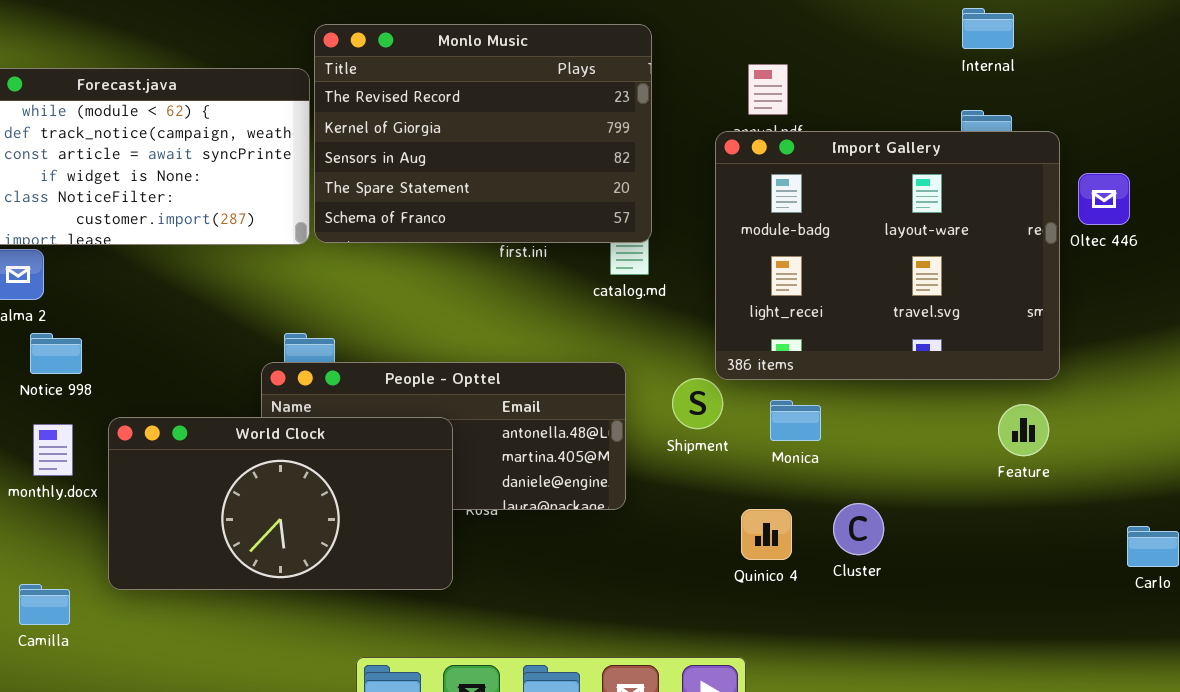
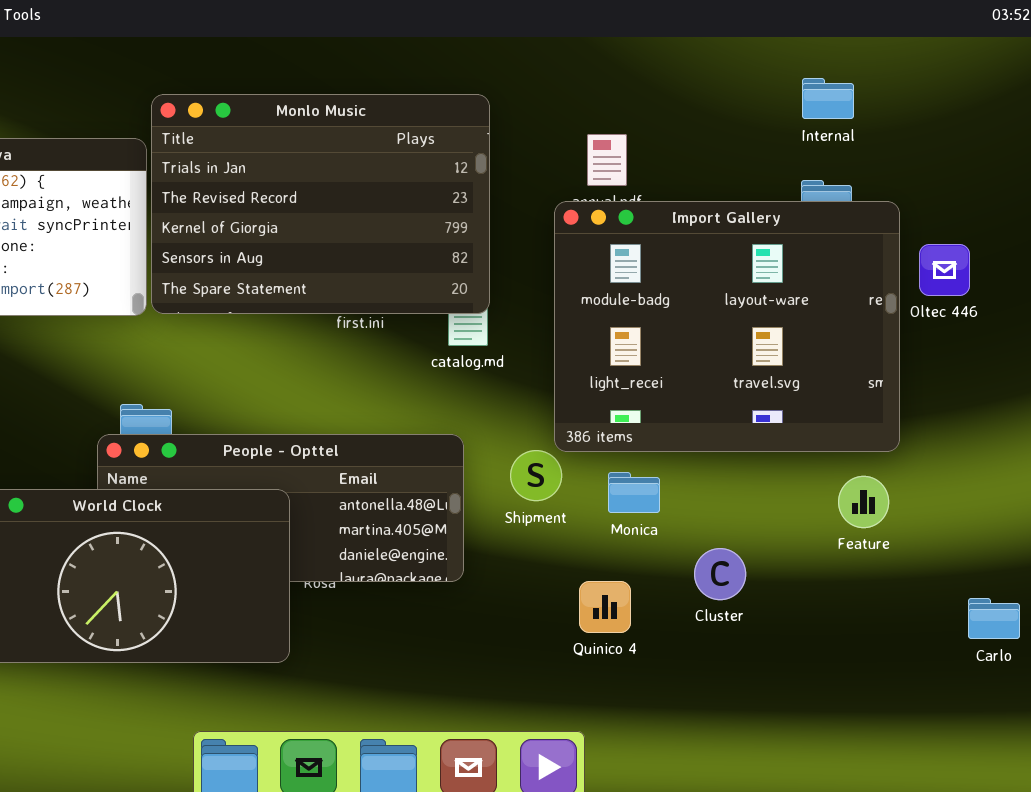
Monlo Music: [314,24,652,243] -> [151,94,490,314], scrolled up 1 row
Cluster: [833,503,884,555] -> [694,548,746,600], moved

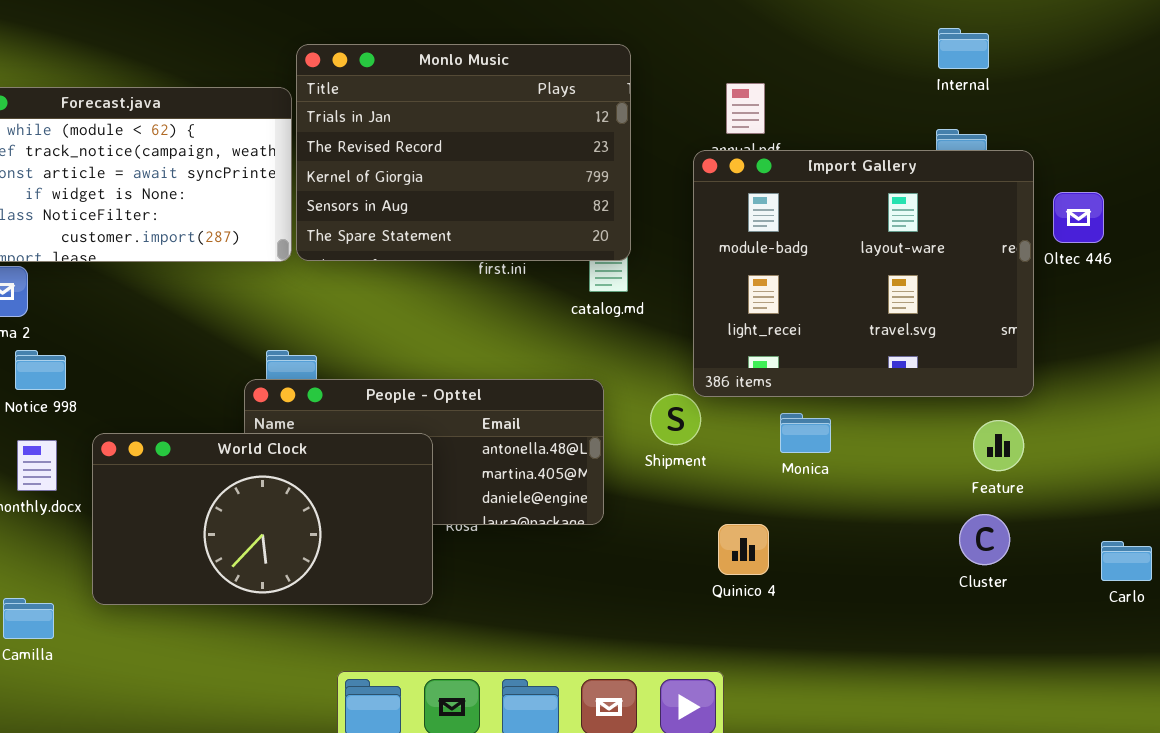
Monica: [608,472,660,513] -> [780,413,831,453], moved
Cluster: [694,548,746,600] -> [959,514,1010,565], moved

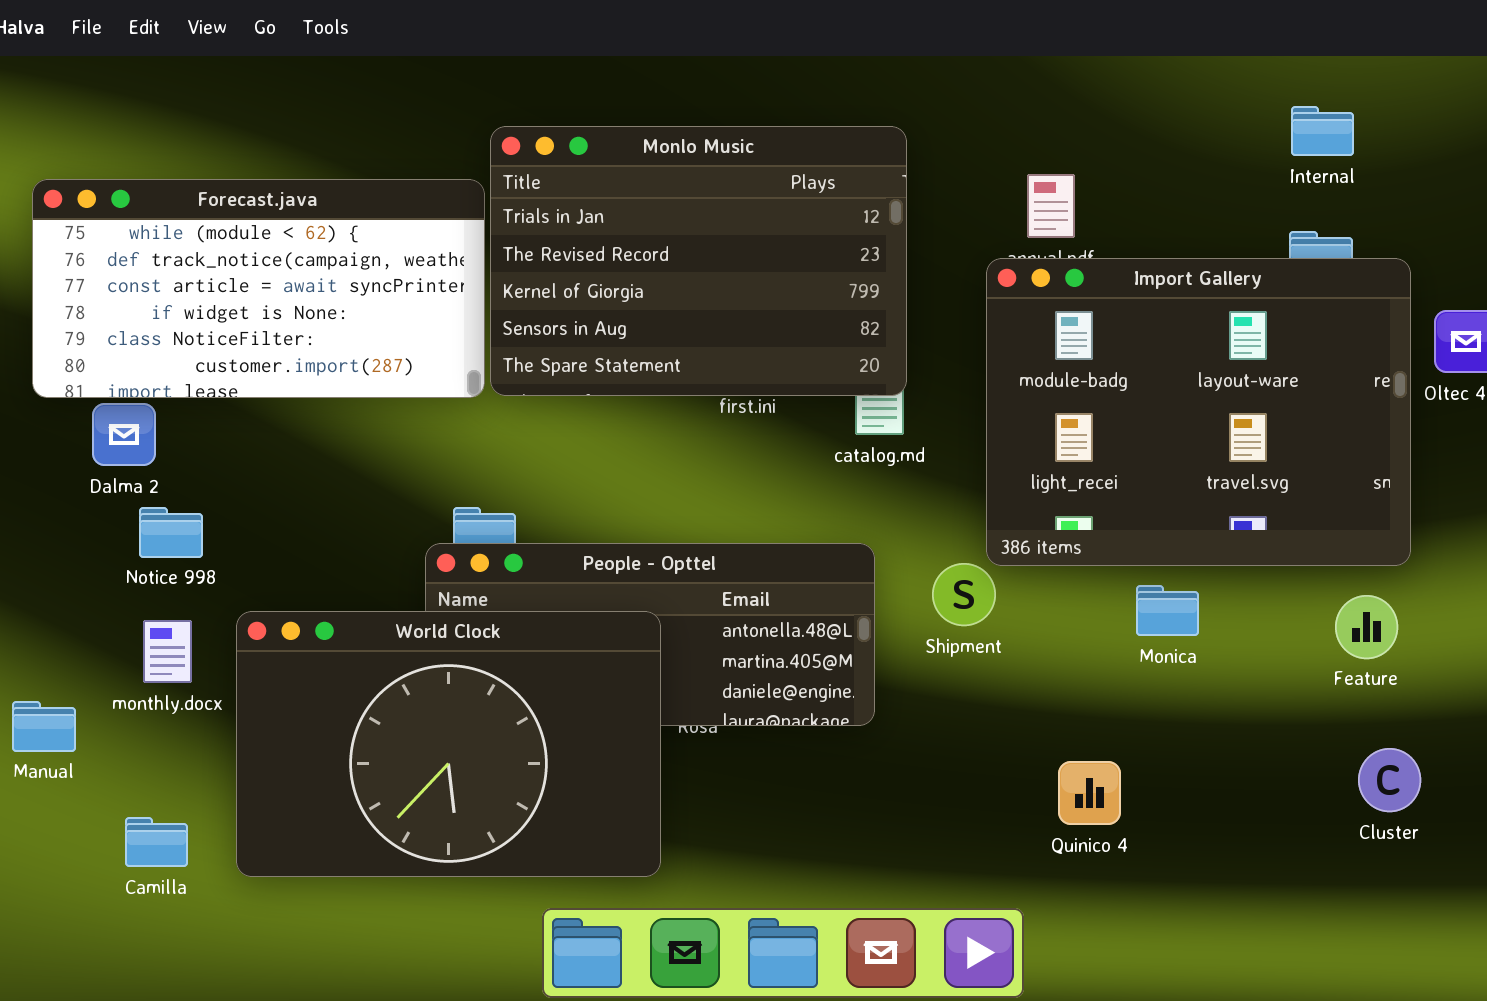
Monica: [780,413,831,453] -> [1136,585,1199,636], moved
World Clock: [92,433,433,605] -> [236,611,661,877], resized
Cluster: [959,514,1010,565] -> [1358,748,1421,812], moved
Quinico 4: [718,524,769,575] -> [1058,761,1121,825], moved

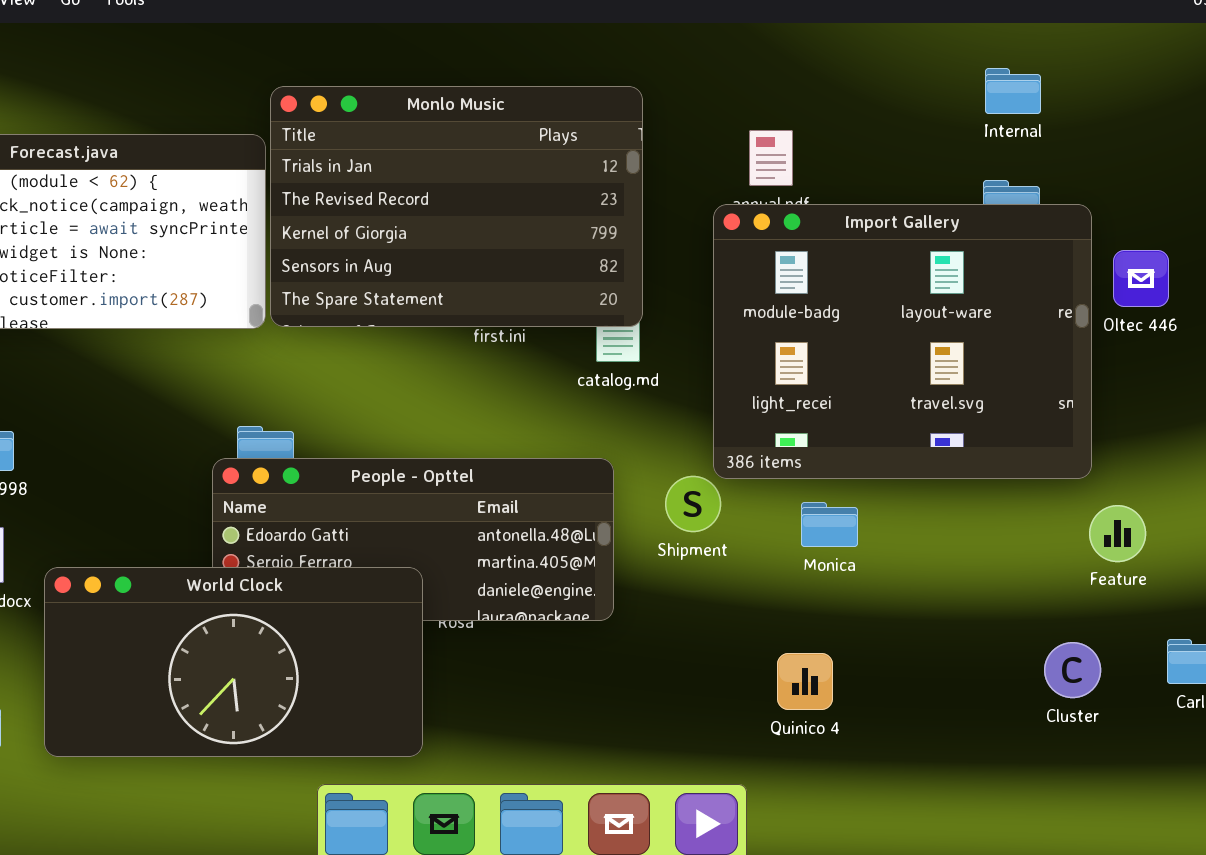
Monica: [1136,585,1199,636] -> [801,502,858,547], moved
Feature: [1335,595,1398,659] -> [1089,505,1146,562], moved
World Clock: [236,611,661,877] -> [44,567,423,757], resized

